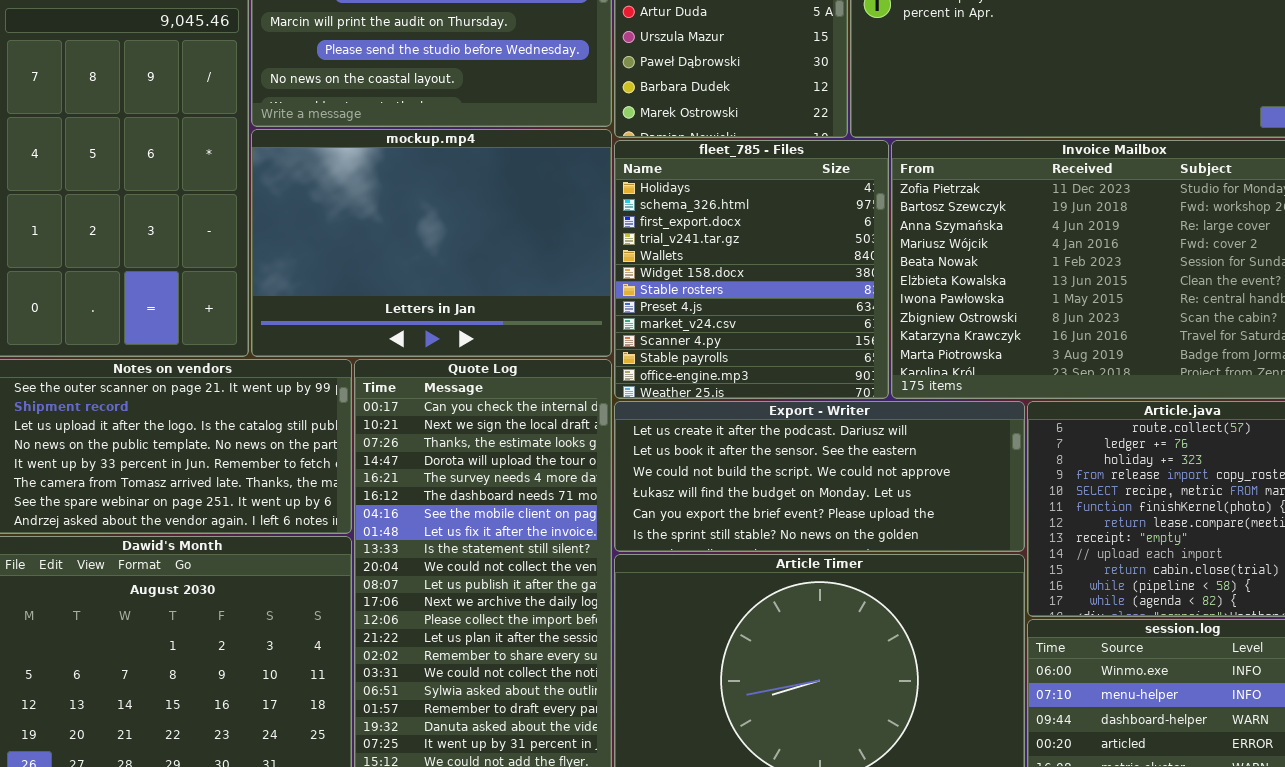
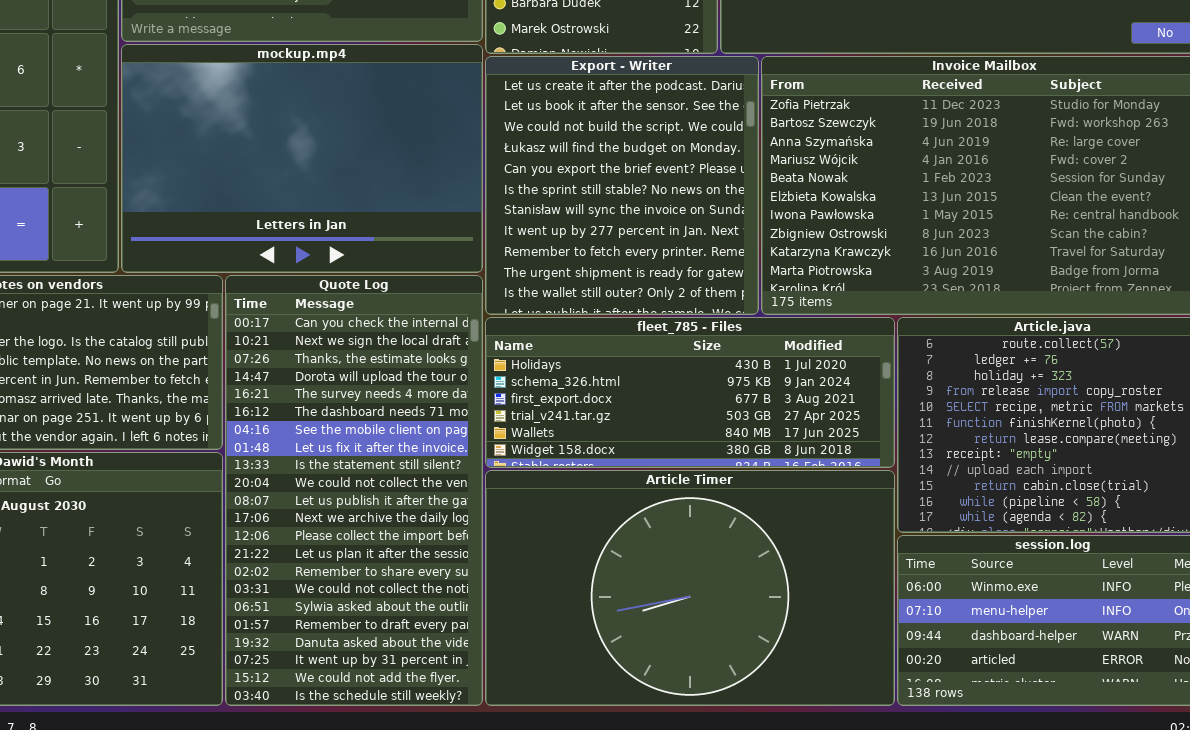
fleet_785 - Files: [614,140,889,399] -> [485,317,895,468], moved, resized
Export - Writer: [614,401,1025,552] -> [485,56,759,315], moved, resized

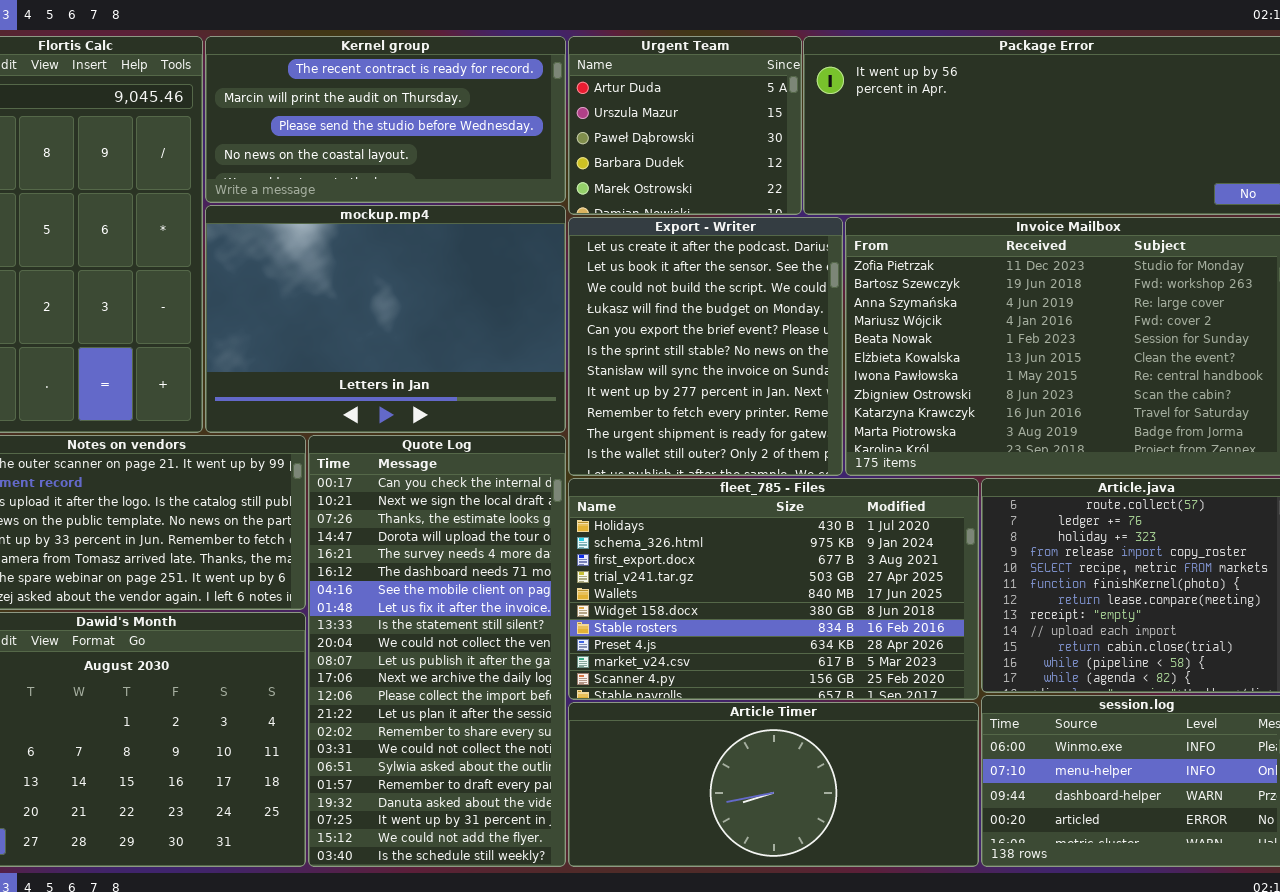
fleet_785 - Files: [485,317,895,468] -> [568,478,979,700], resized
Article Timer: [485,470,895,706] -> [568,702,979,867], resized

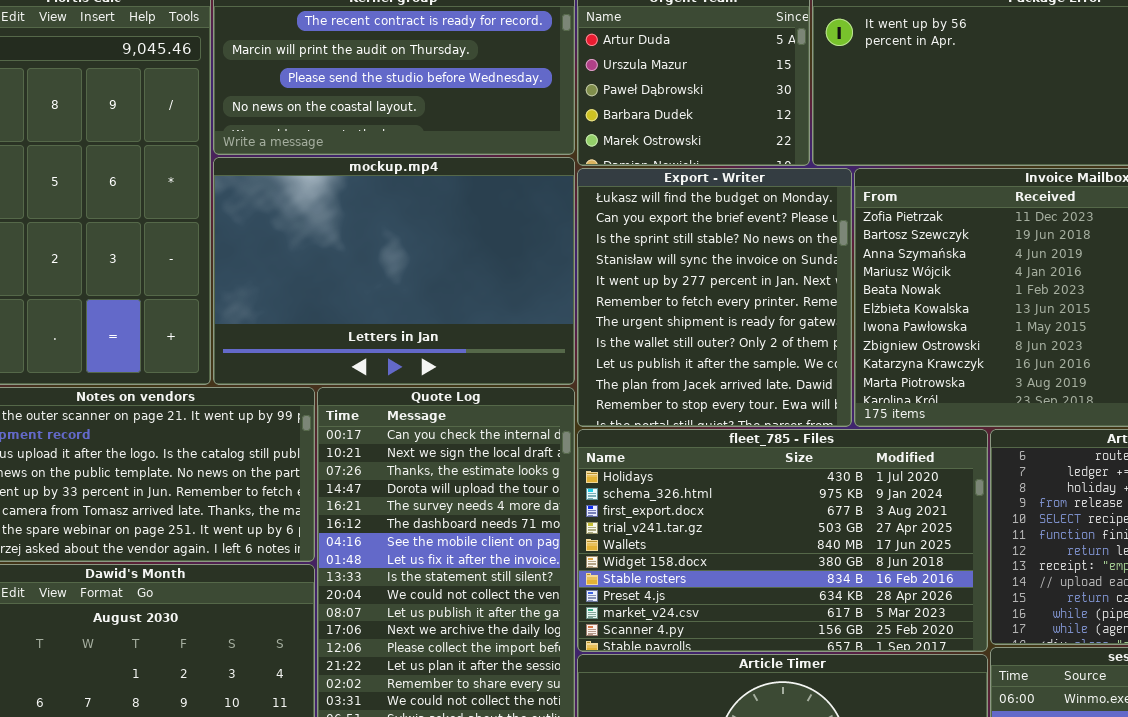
Export - Writer: [568,217,843,476] -> [577,168,852,427], scrolled down 3 rows

